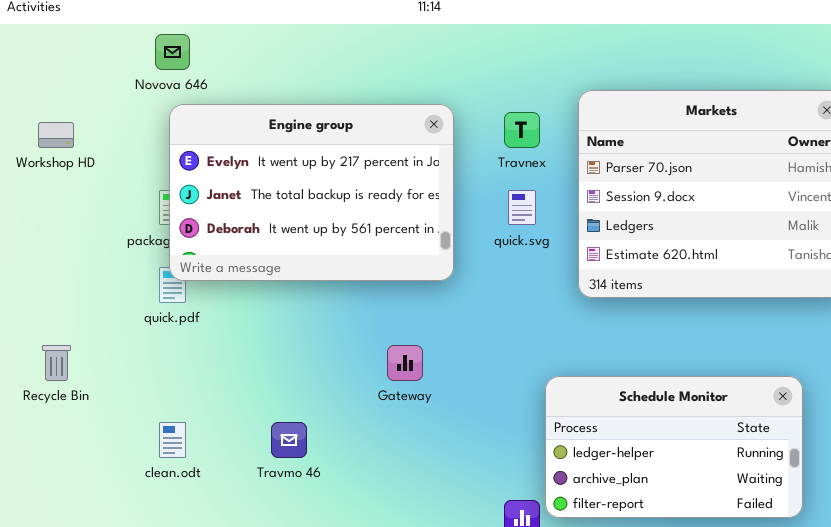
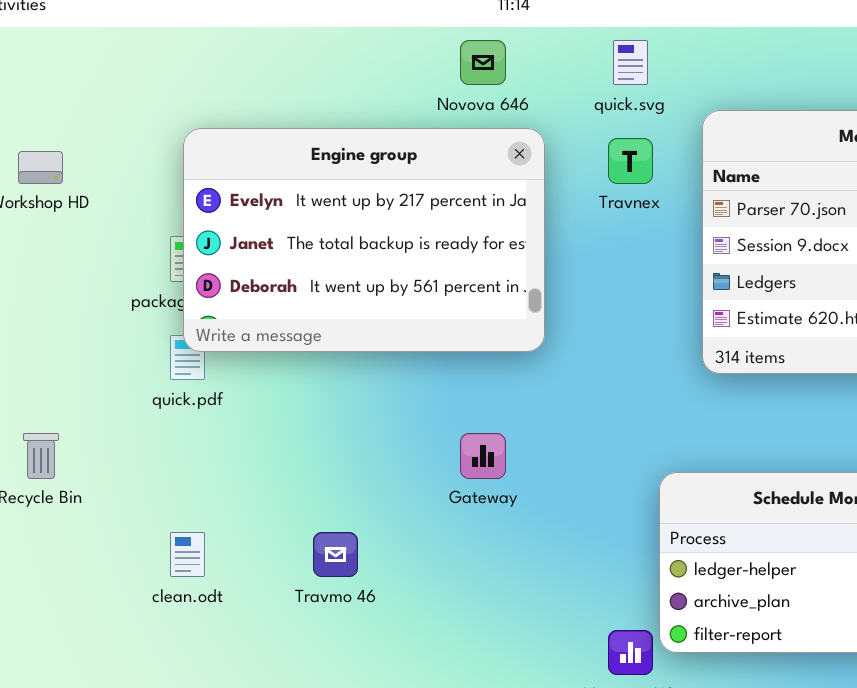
Novova 646: [155,34,190,70] -> [460,40,506,85], moved
quick.svg: [508,190,536,225] -> [613,40,648,85], moved

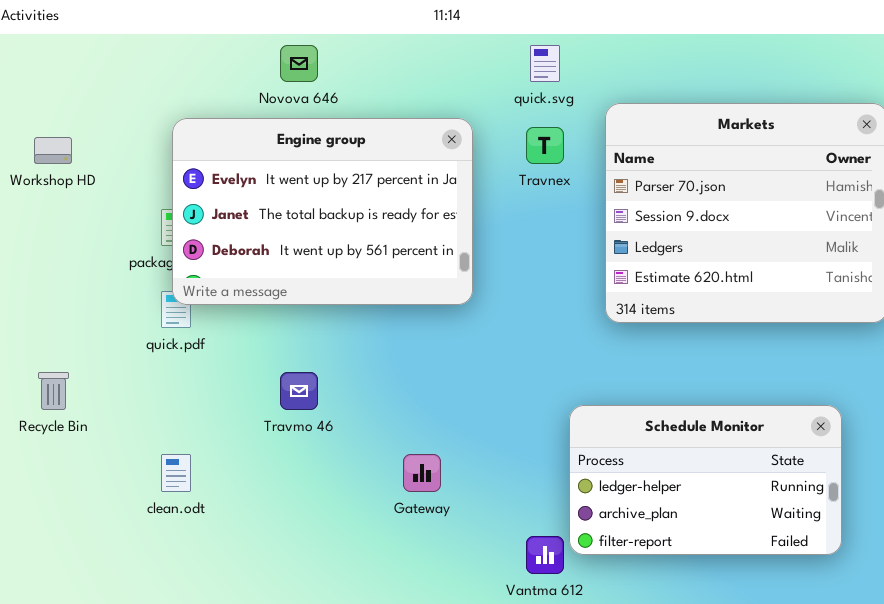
Novova 646: [460,40,506,85] -> [280,45,318,82], moved
Gateway: [460,433,506,479] -> [403,454,441,492], moved
Travmo 46: [313,532,358,577] -> [280,372,318,410], moved

